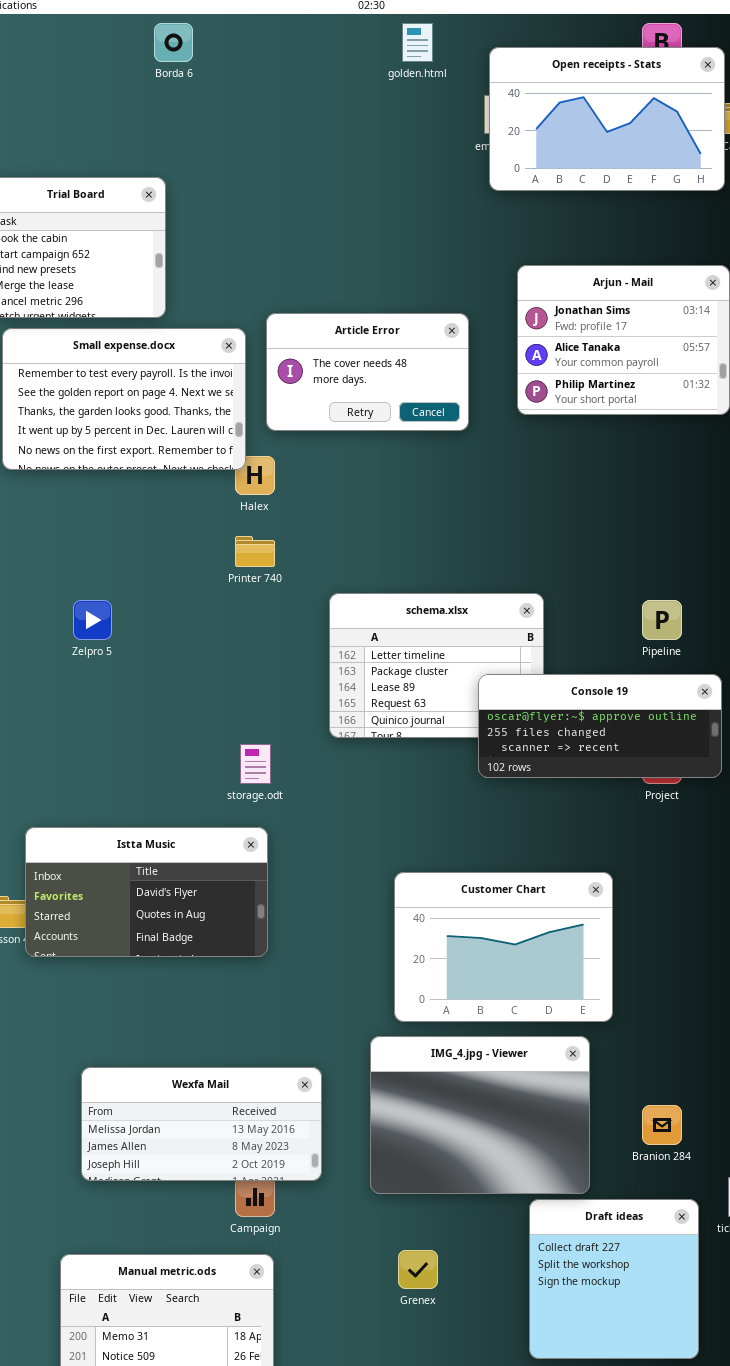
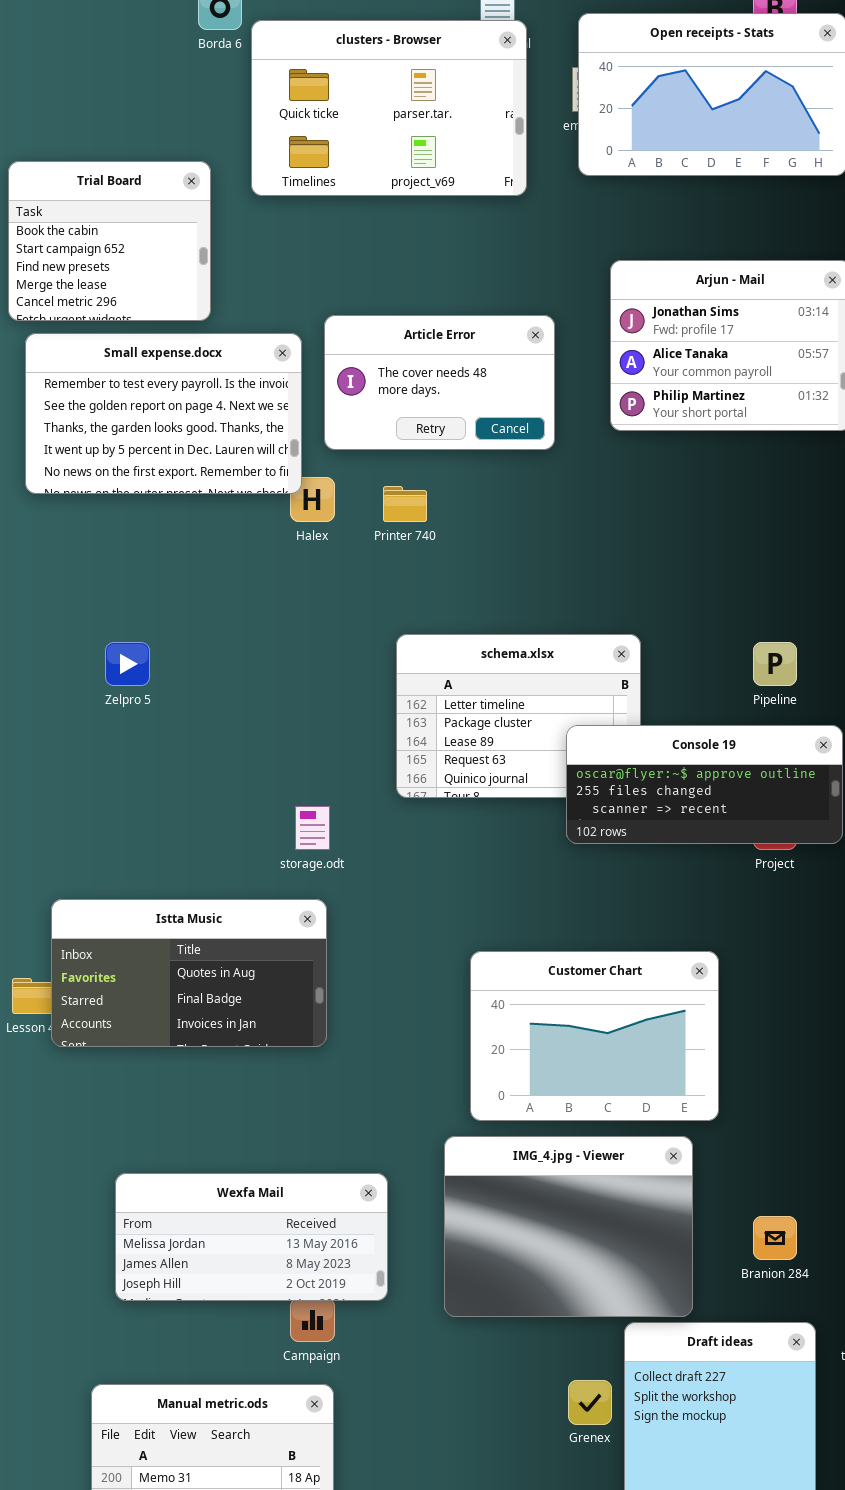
clusters - Browser: none -> [251,20,527,196], opened
Printer 740: [235,536,275,567] -> [383,486,427,522], moved
Istta Music: [25,827,268,957] -> [51,899,327,1047], scrolled down 1 row
Grenex: [398,1250,438,1289] -> [568,1380,612,1425], moved

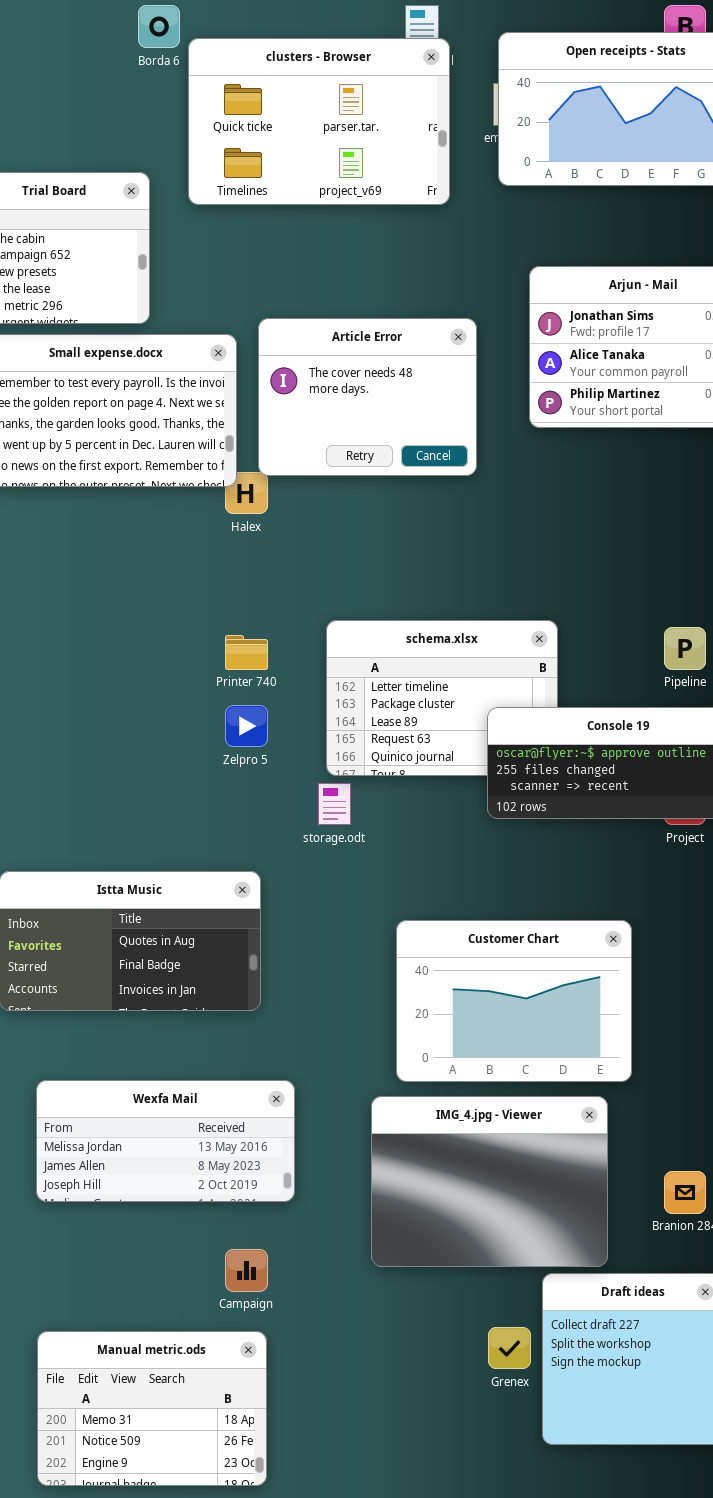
Article Error: [324,315,555,450] -> [258,318,477,476], resized
Printer 740: [383,486,427,522] -> [225,635,268,670], moved
Zelpro 5: [105,642,150,686] -> [225,705,268,747], moved
storage.odt: [295,806,330,850] -> [318,783,351,825], moved
Wexfa Mail: [115,1173,388,1301] -> [36,1080,295,1202], moved

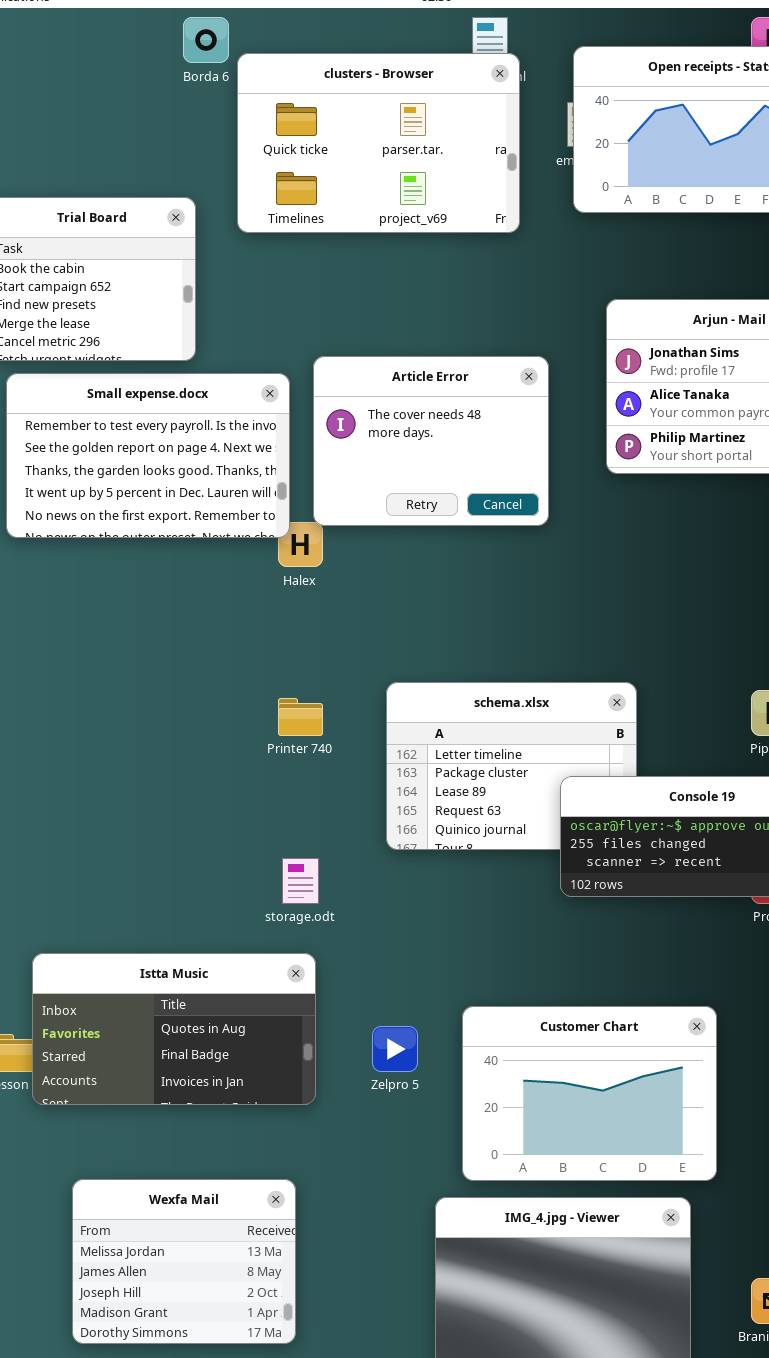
Zelpro 5: [225,705,268,747] -> [372,1026,418,1072], moved
storage.odt: [318,783,351,825] -> [282,858,319,904], moved
Wexfa Mail: [36,1080,295,1202] -> [72,1179,296,1344], resized

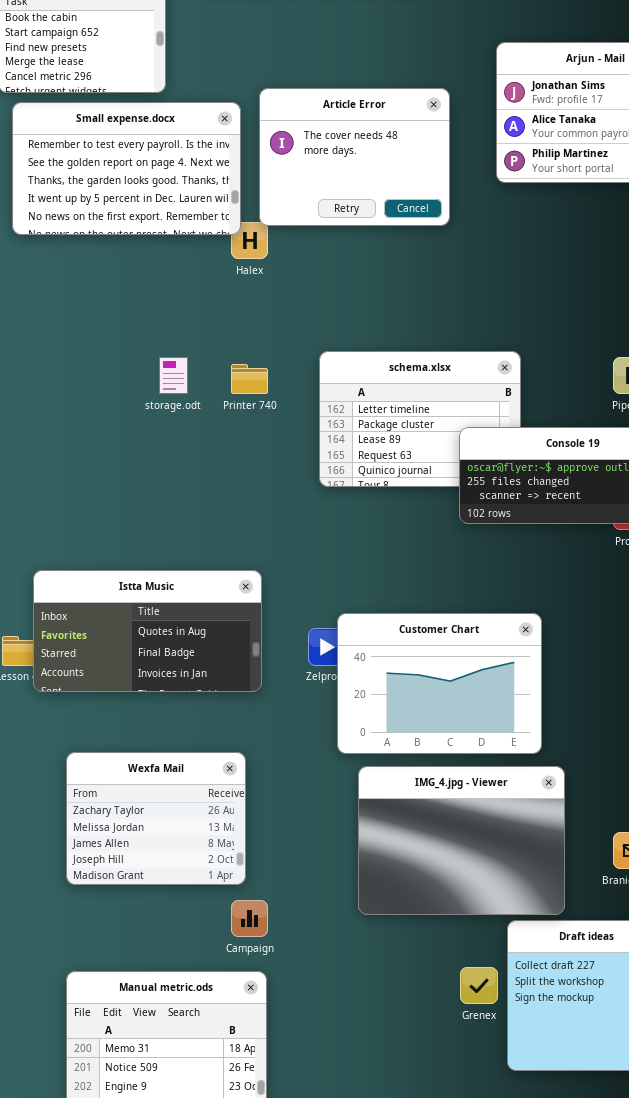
storage.odt: [282,858,319,904] -> [159,357,188,394], moved
Customer Chart: [462,1006,717,1181] -> [337,613,542,754], moved
Wexfa Mail: [72,1179,296,1344] -> [66,752,246,885], scrolled up 1 row

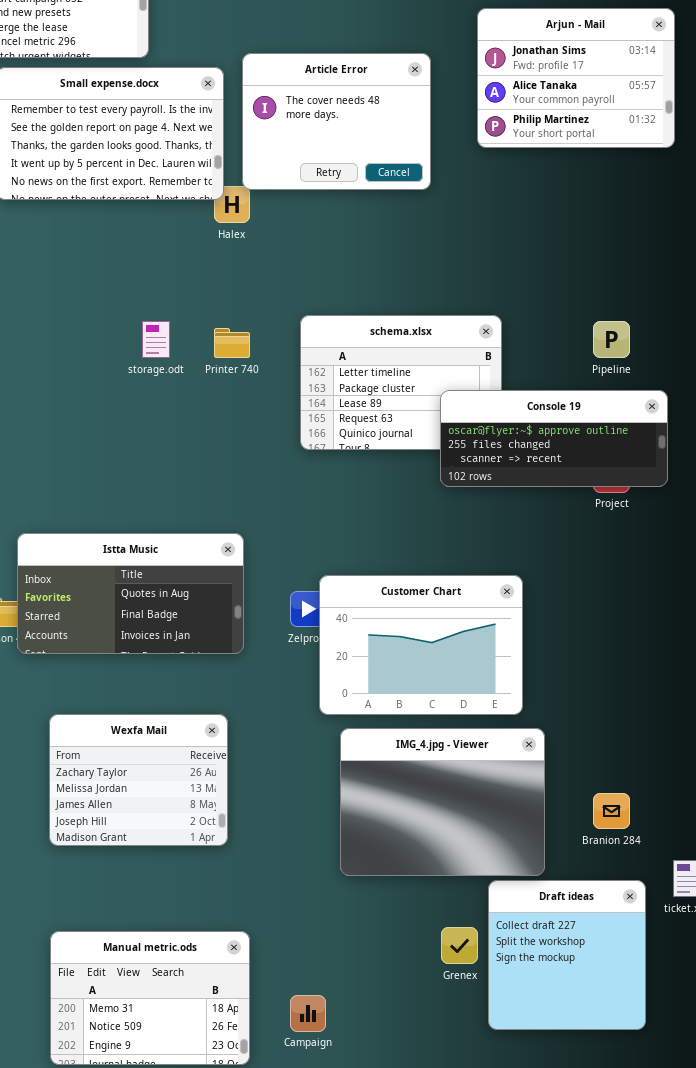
Campaign: [231,900,268,937] -> [290,995,326,1032], moved

